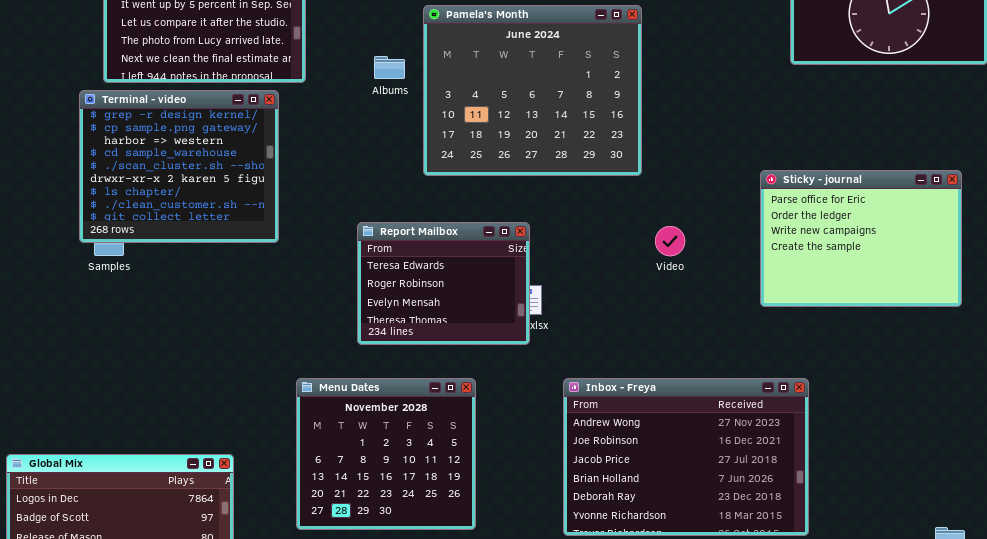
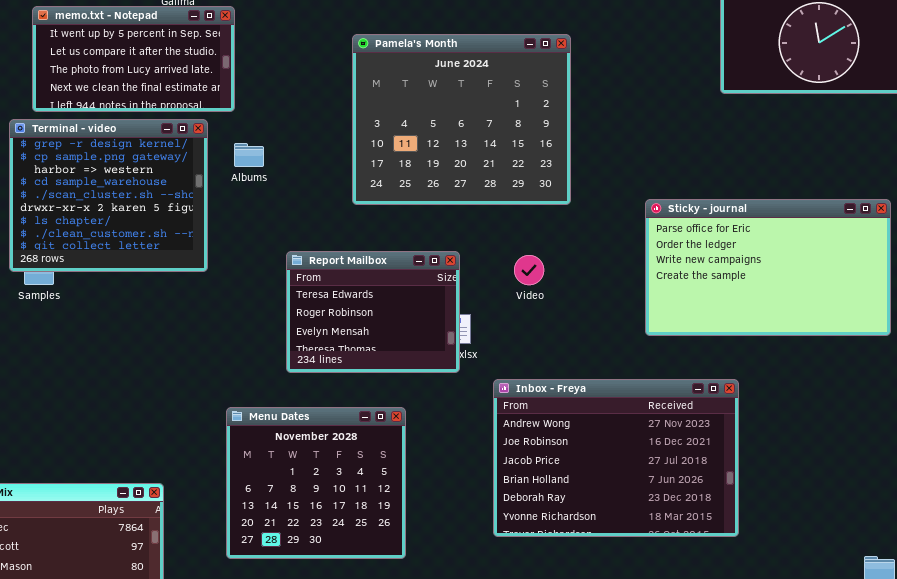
Albums: [374,56,405,79] -> [234,143,264,167], moved
Sticky - journal: [760,170,962,307] -> [645,199,891,336], resized
Video: [655,226,685,256] -> [514,255,544,285], moved
Inbox - Freya: [563,378,809,536] -> [493,379,739,537], moved

